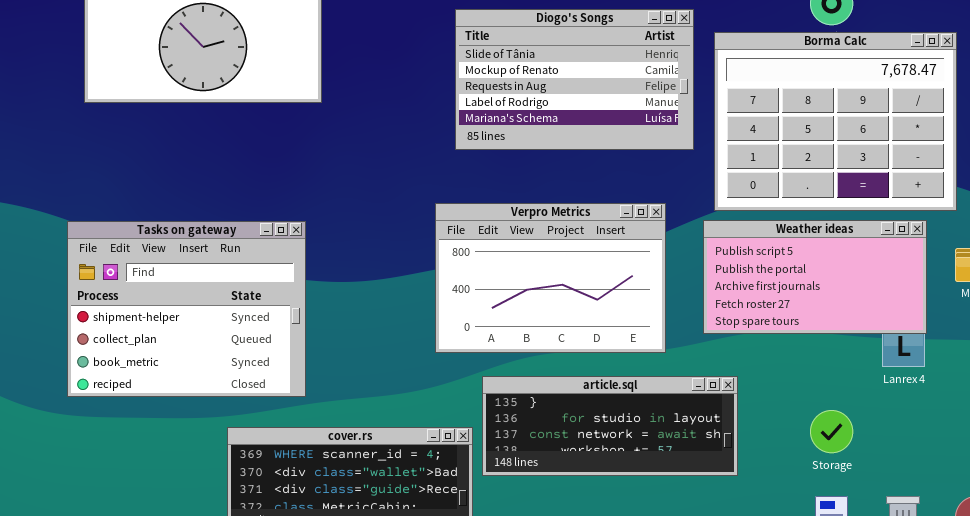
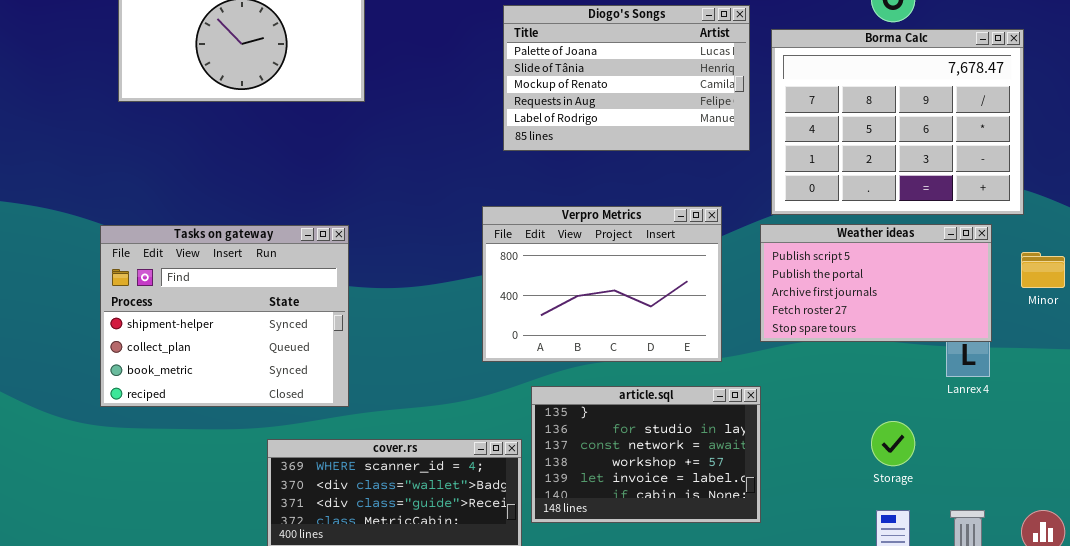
Diogo's Songs: [455,9,694,150] -> [503,5,750,151], scrolled up 1 row
article.sql: [482,376,738,476] -> [531,386,761,523], resized

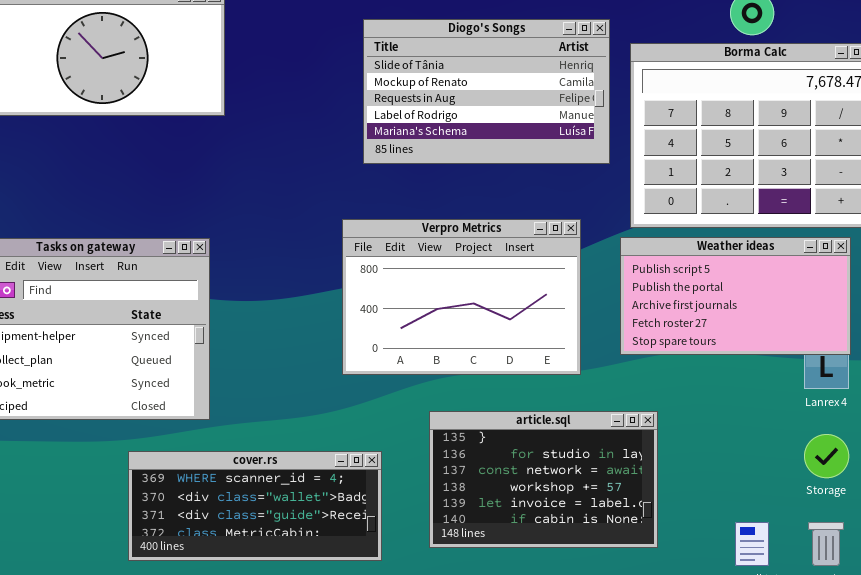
Diogo's Songs: [503,5,750,151] -> [363,19,610,164], scrolled down 1 row
article.sql: [531,386,761,523] -> [429,411,658,548], moved
Storage: [871,421,915,466] -> [804,434,849,478], moved

